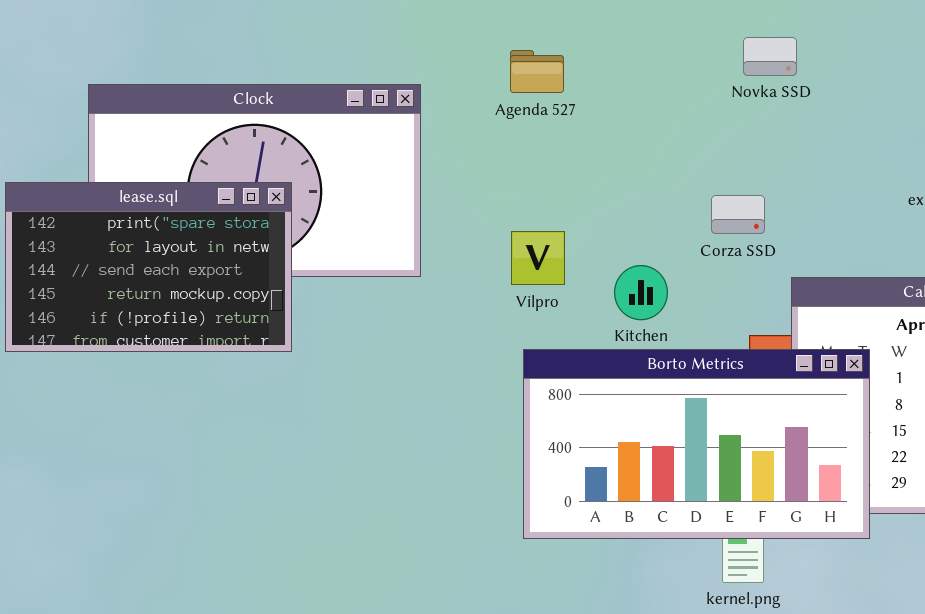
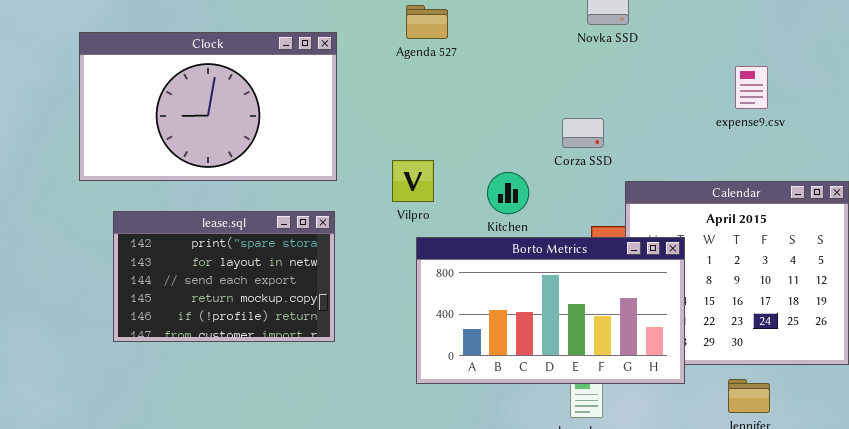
lease.sql: [5,182,292,352] -> [113,211,335,342], moved
Vilpro: [511,231,565,285] -> [392,160,434,202], moved

